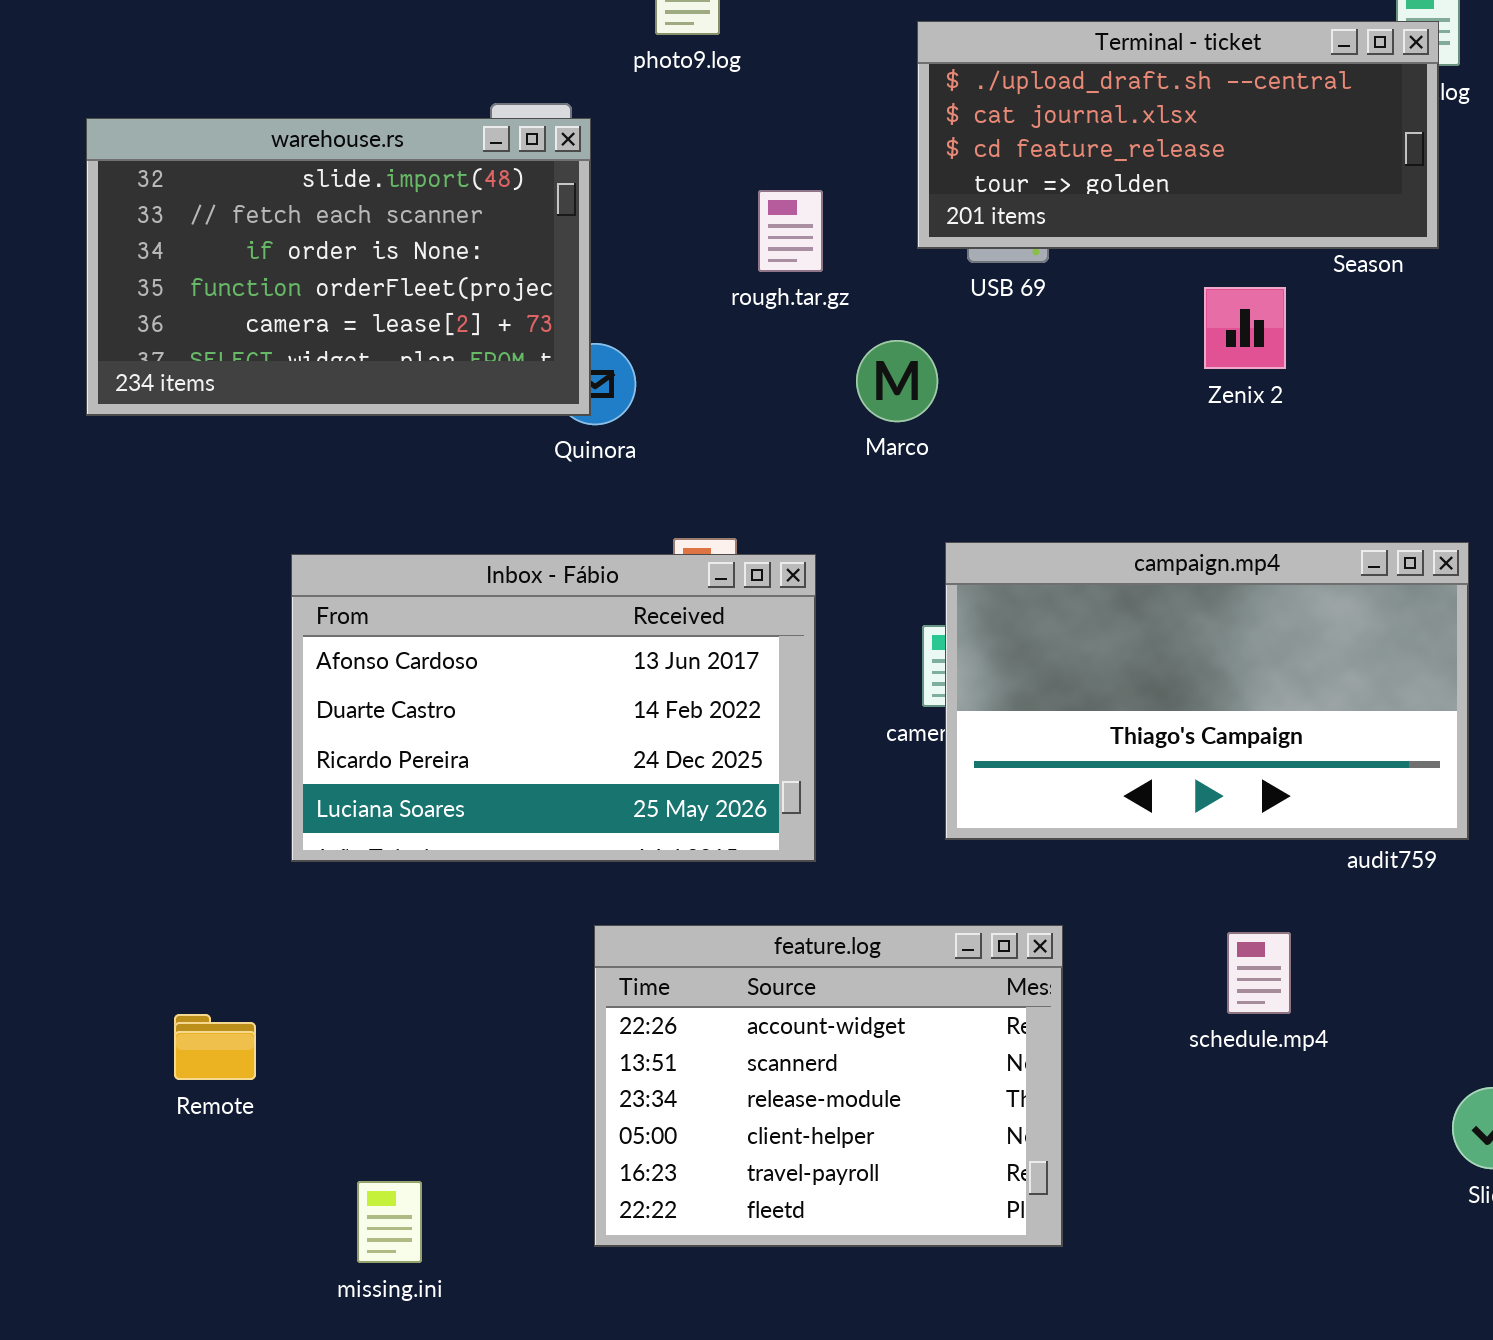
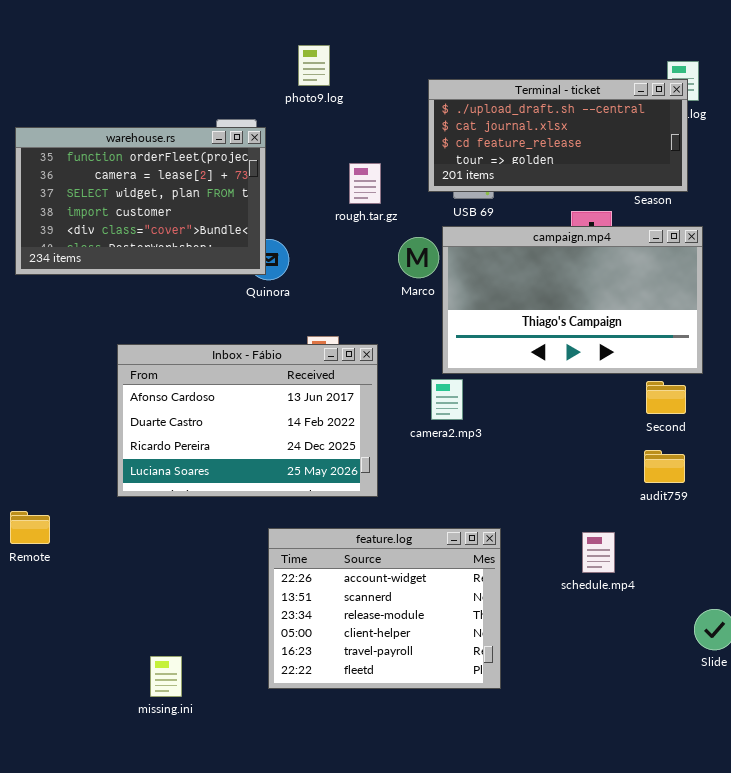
warehouse.rs: [86,118,591,416] -> [15,127,266,275], scrolled down 3 rows
campaign.mp4: [945,542,1469,840] -> [442,226,703,374], moved
Remote: [174,1014,256,1080] -> [10,511,50,544], moved

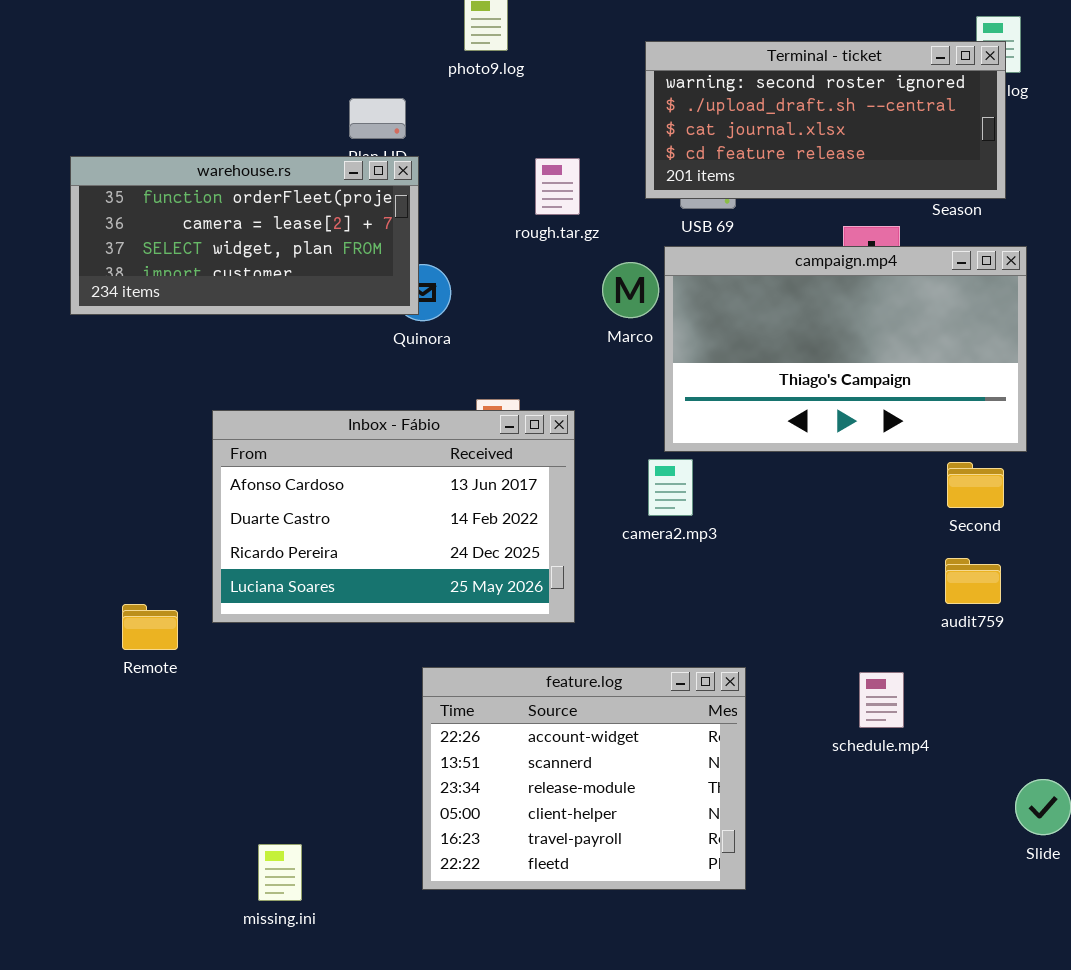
Terminal - ticket: [428,79,688,192] -> [645,41,1006,199], scrolled up 1 row
warehouse.rs: [15,127,266,275] -> [70,156,419,315], resized
Remote: [10,511,50,544] -> [122,604,178,650], moved

